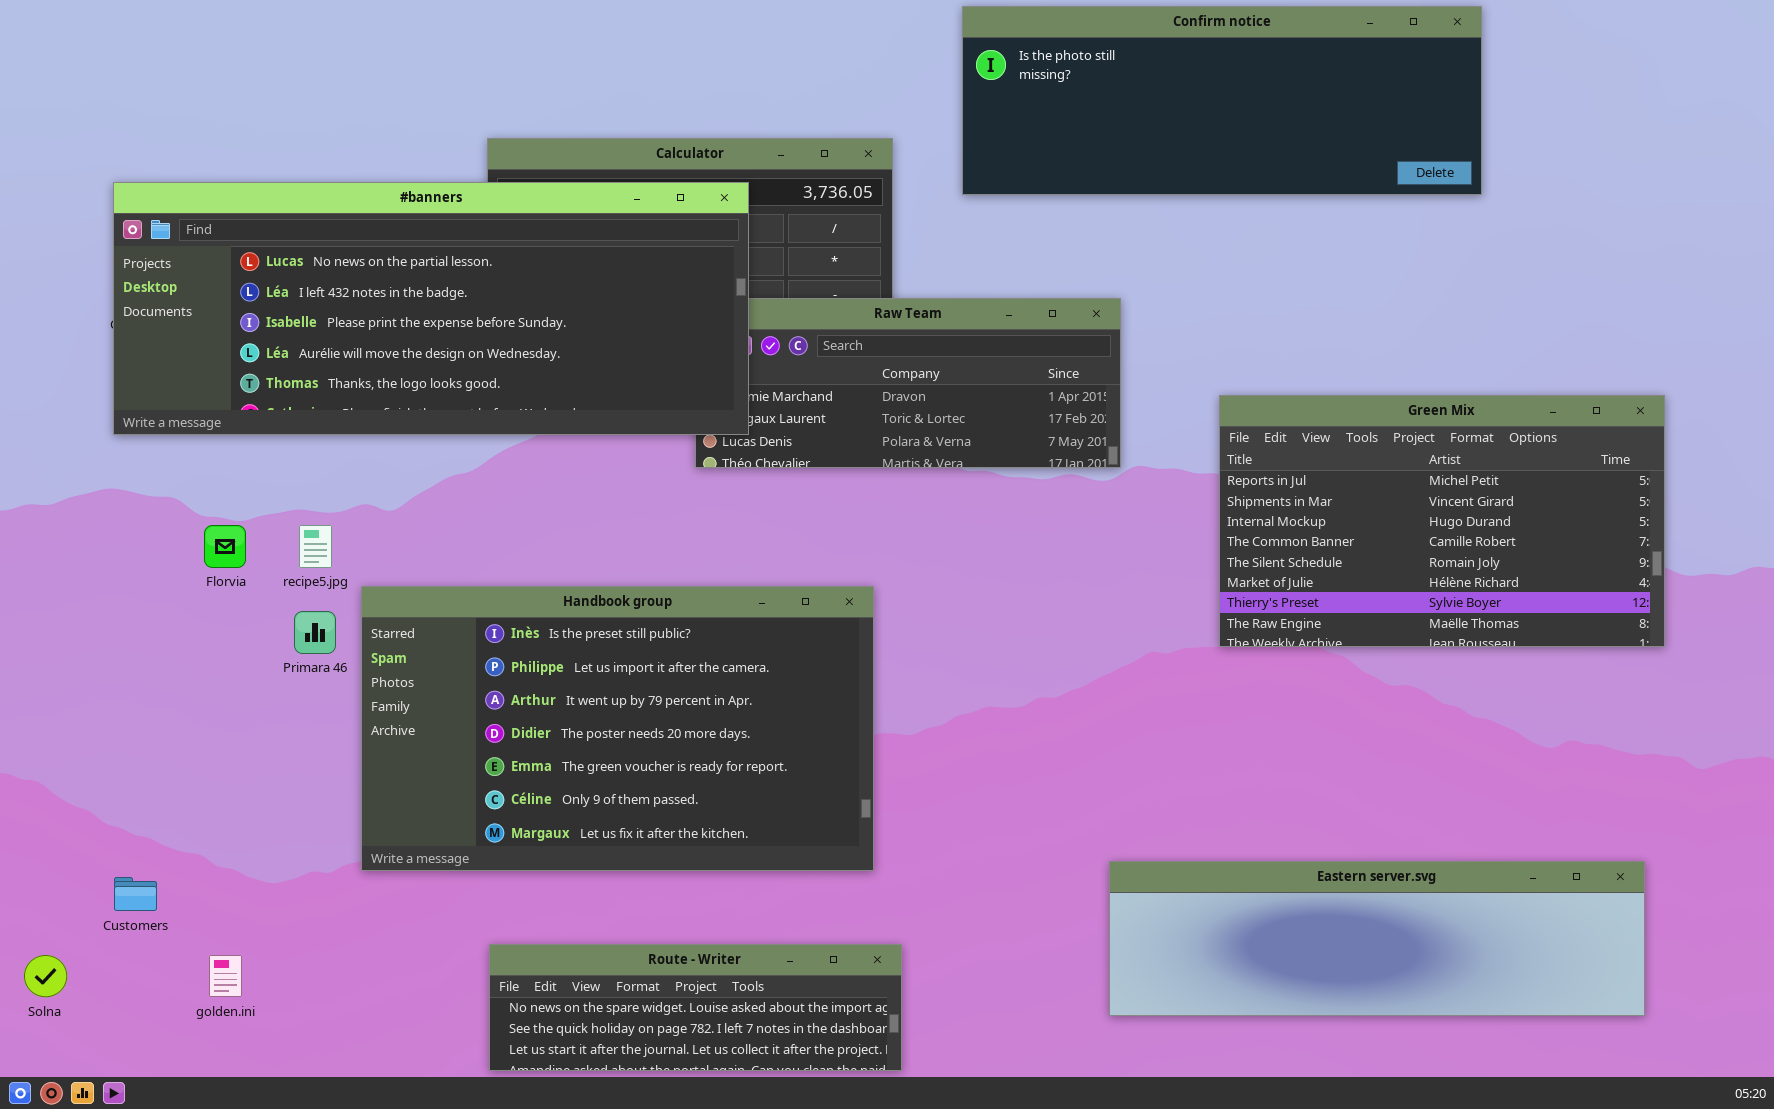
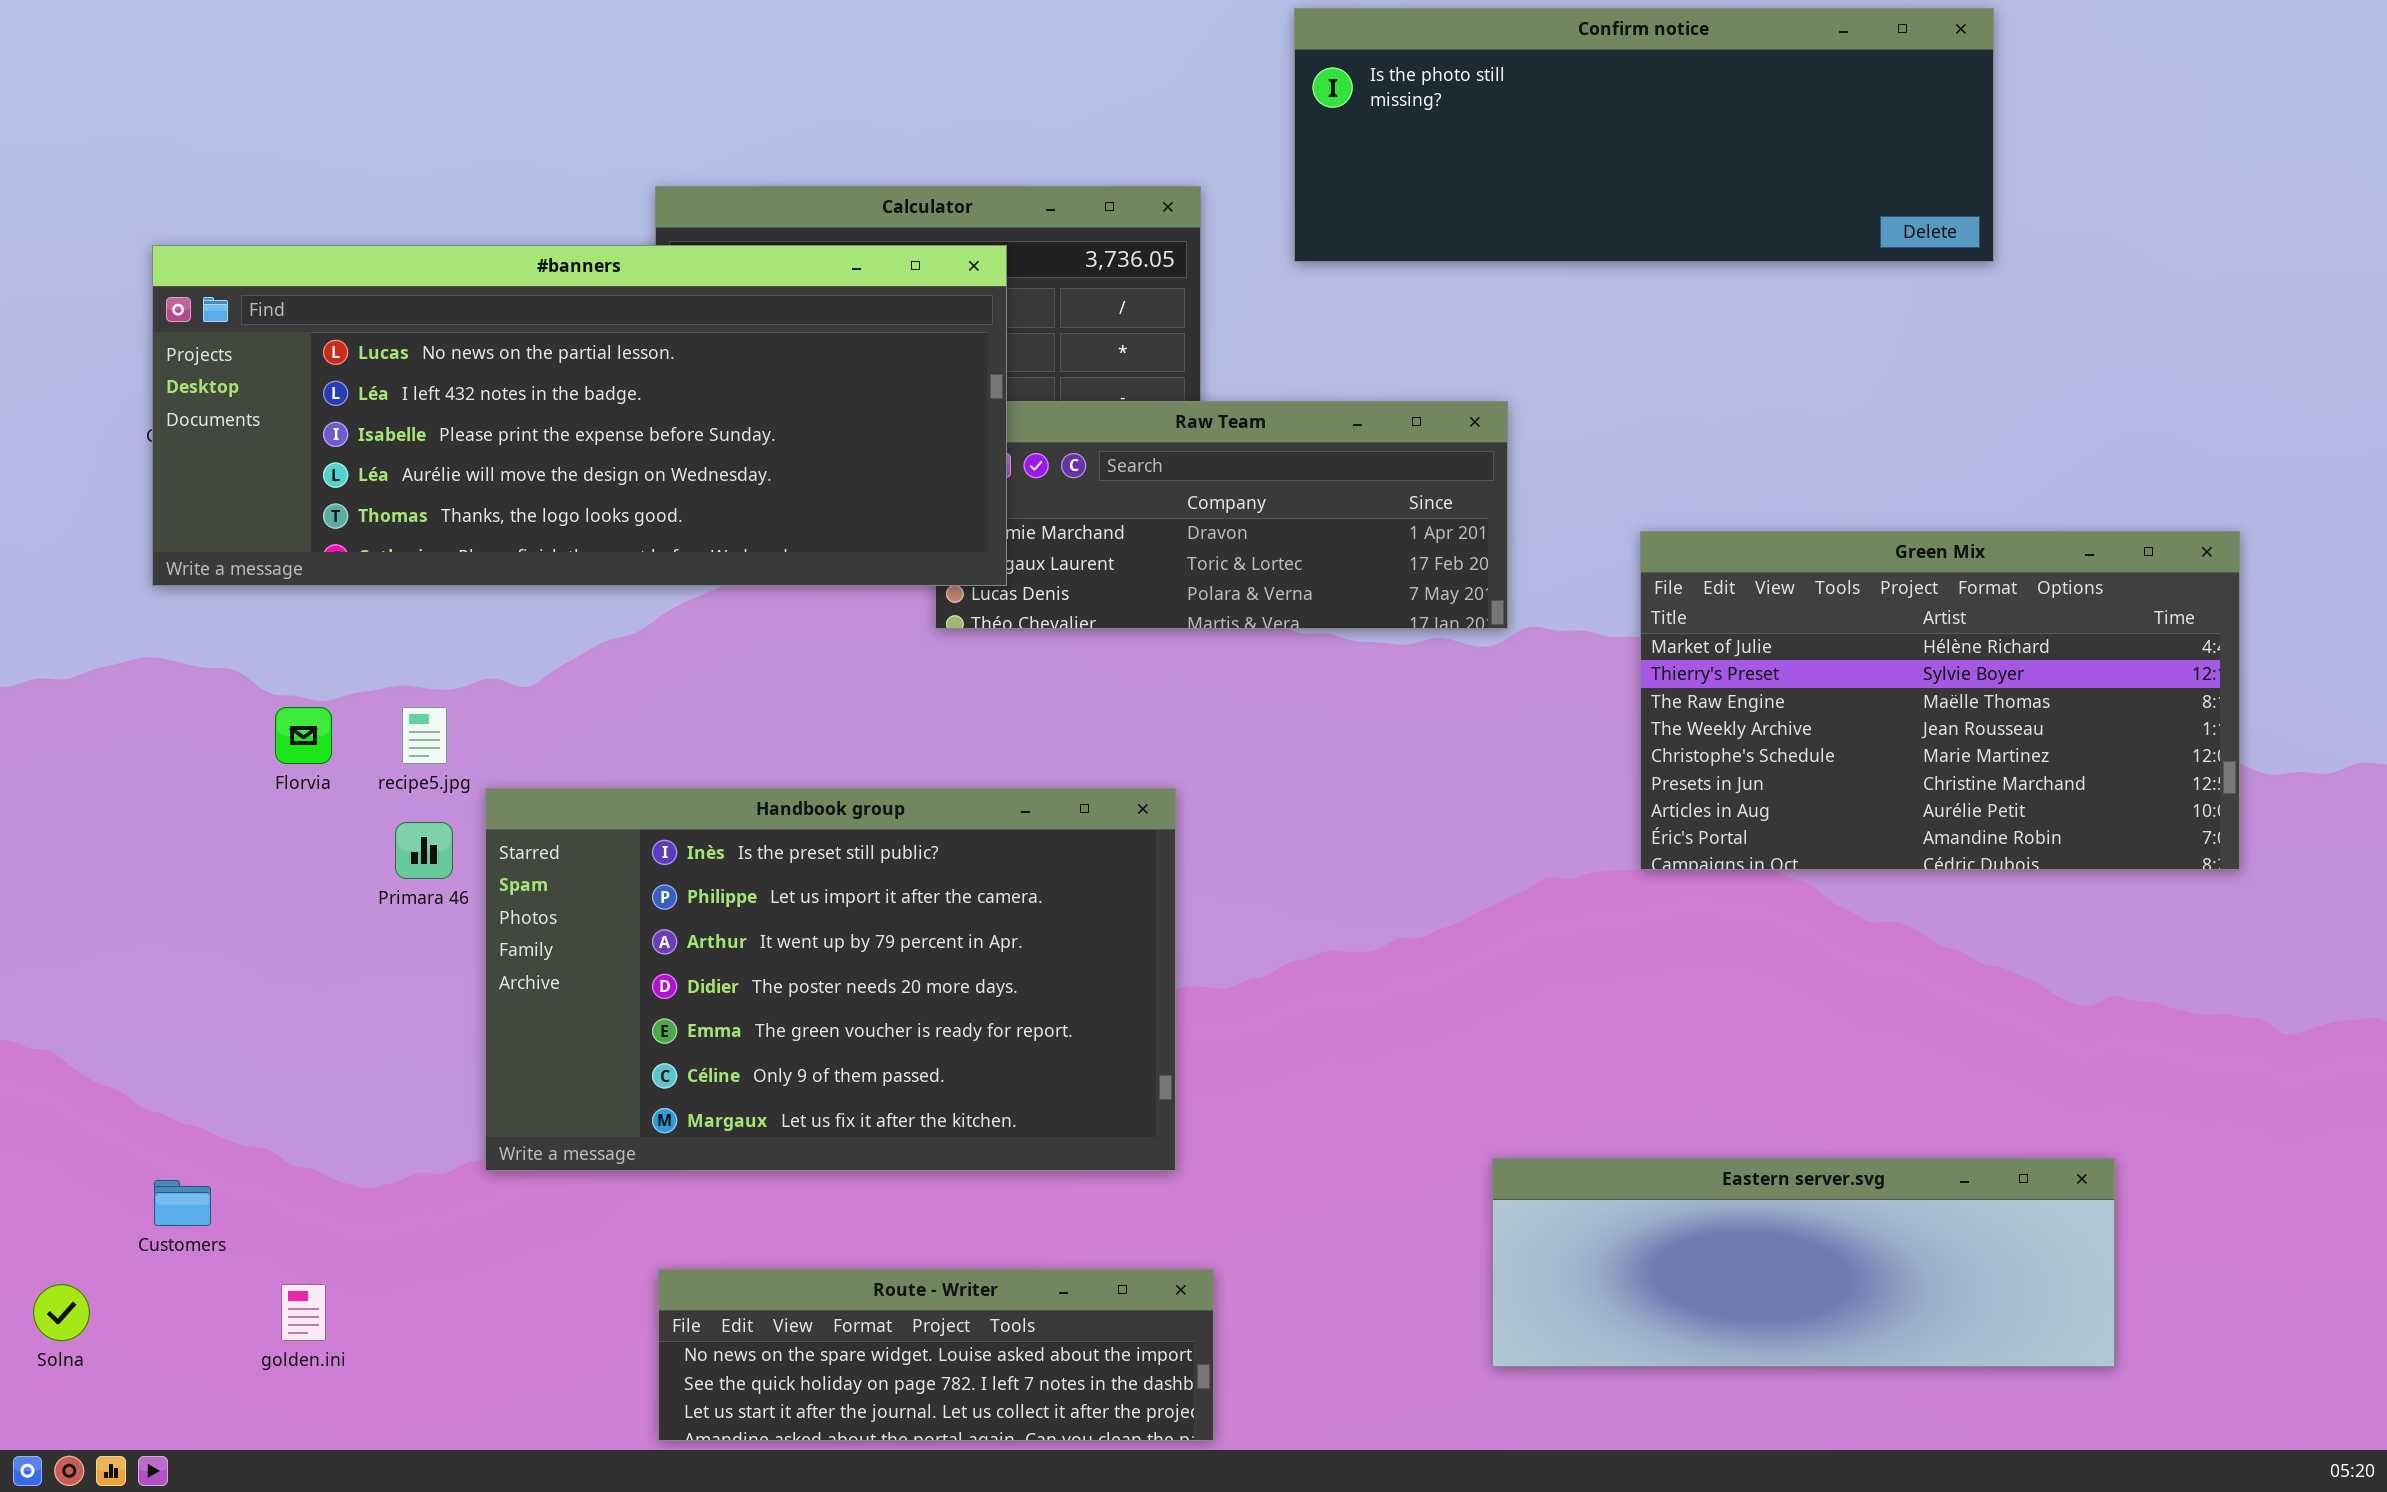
Green Mix: [1219,395,1665,647] -> [1640,531,2240,870], scrolled down 5 rows
Eastern server.svg: [1109,861,1645,1016] -> [1492,1158,2115,1367], resized

